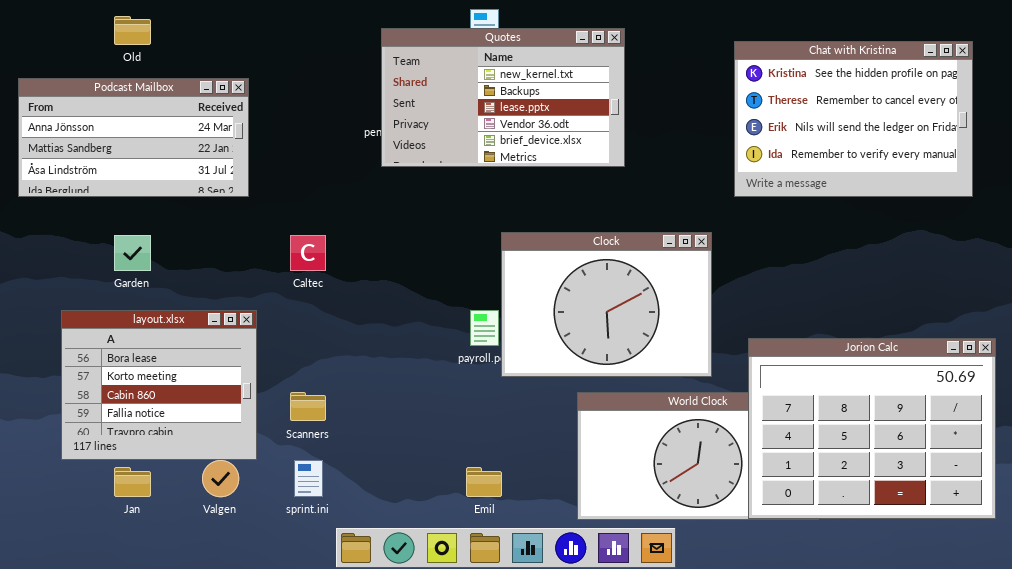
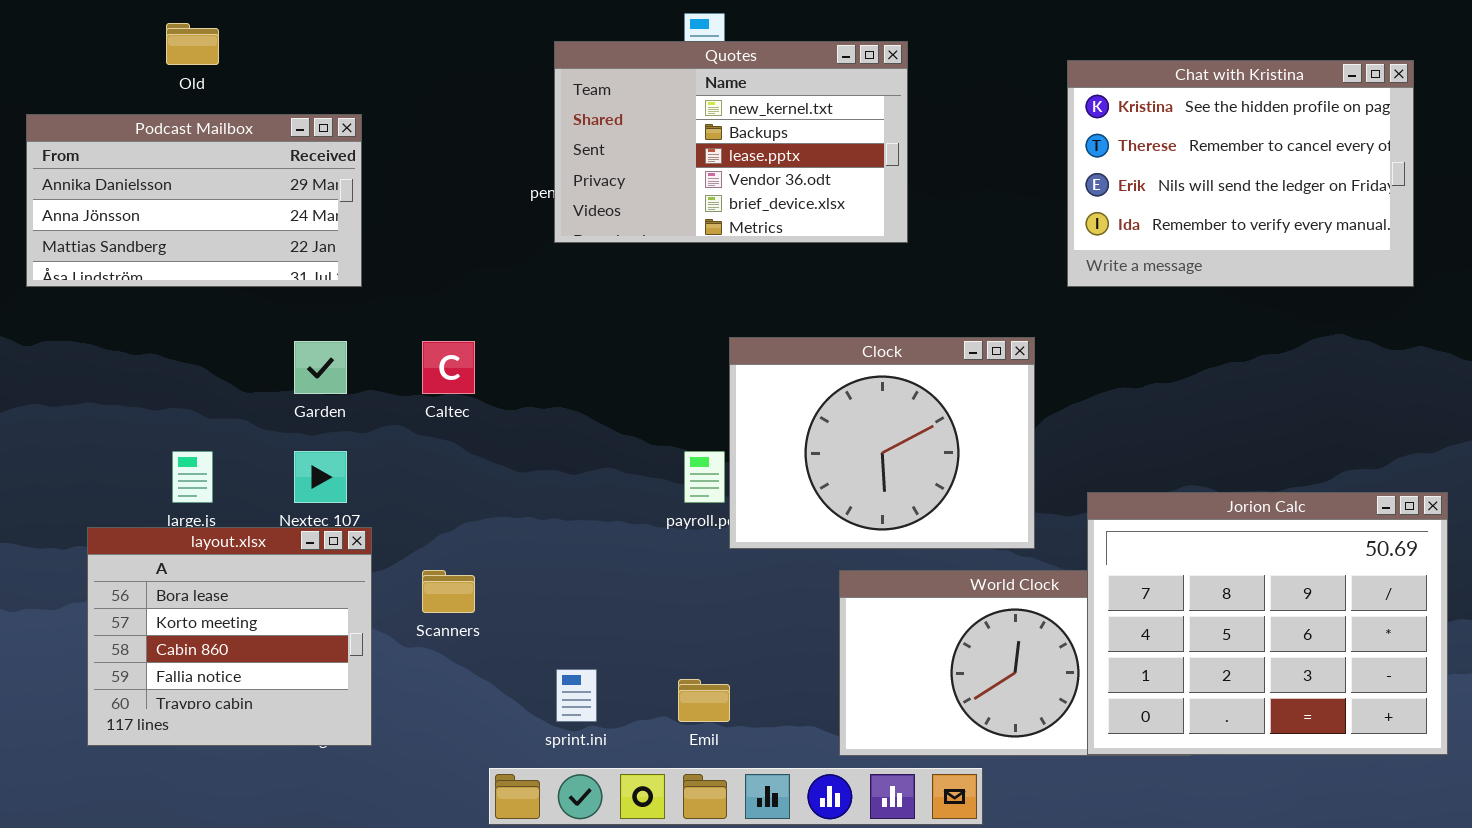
Podcast Mailbox: [18,78,249,197] -> [26,114,362,287], scrolled up 1 row
Garden: [114,235,151,271] -> [294,341,347,394], moved
layout.xlsx: [61,310,257,460] -> [87,527,372,746], moved
sprint.ini: [294,460,323,497] -> [556,669,597,722], moved

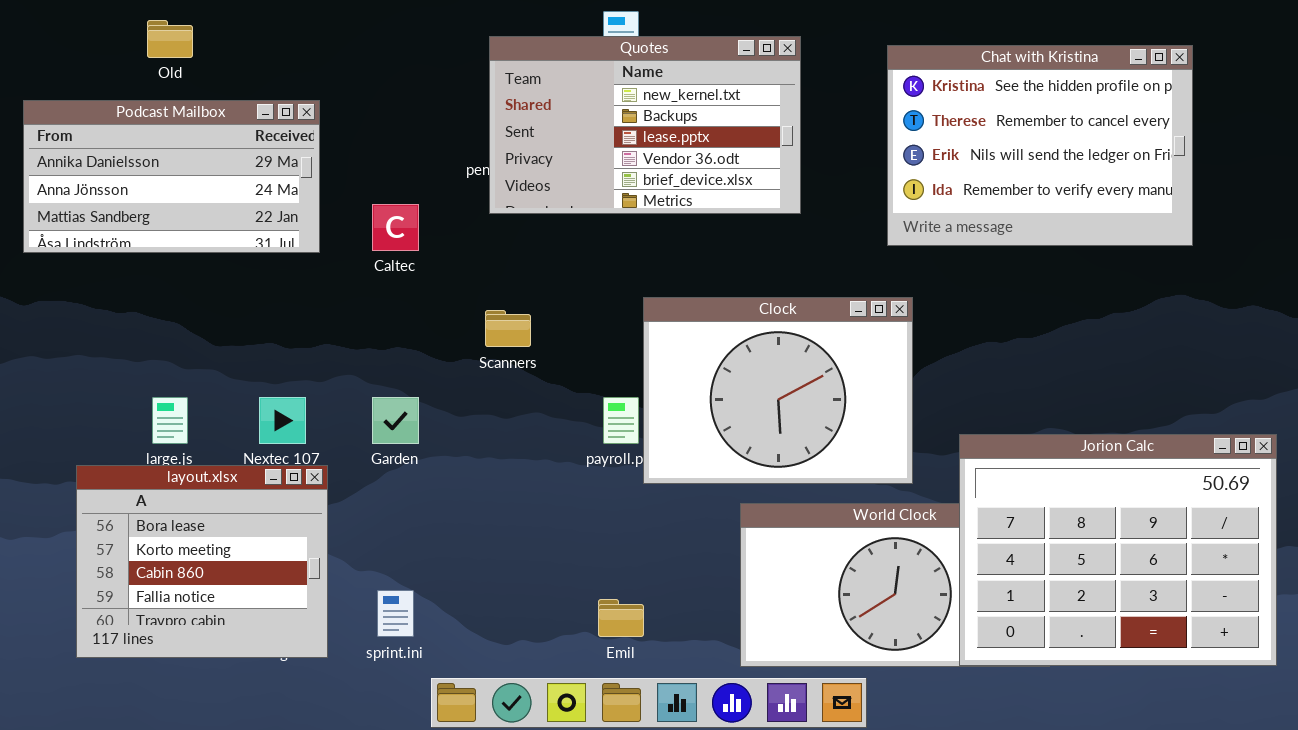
Chat with Kristina: [1067,60,1414,287] -> [887,45,1193,246], moved
Garden: [294,341,347,394] -> [372,397,419,444], moved
Caltec: [422,341,475,394] -> [372,204,419,251], moved
Scanners: [422,570,475,613] -> [485,310,531,347], moved
sprint.ini: [556,669,597,722] -> [377,590,414,637], moved

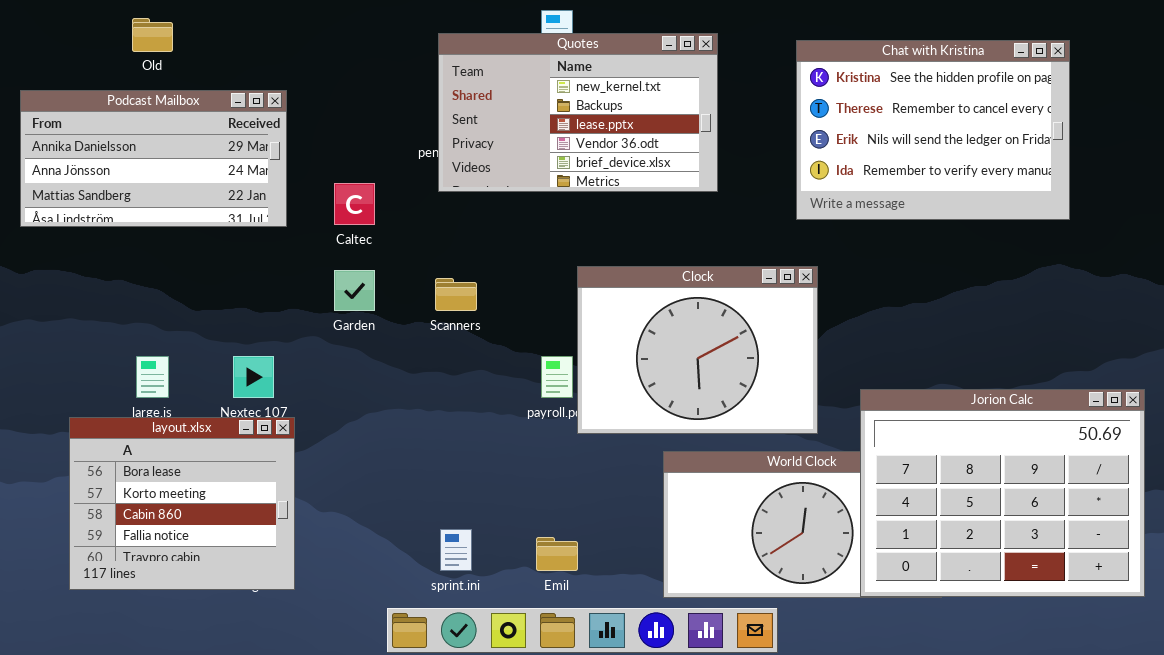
Garden: [372,397,419,444] -> [334,270,375,311], moved
sprint.ini: [377,590,414,637] -> [440,529,472,571], moved

